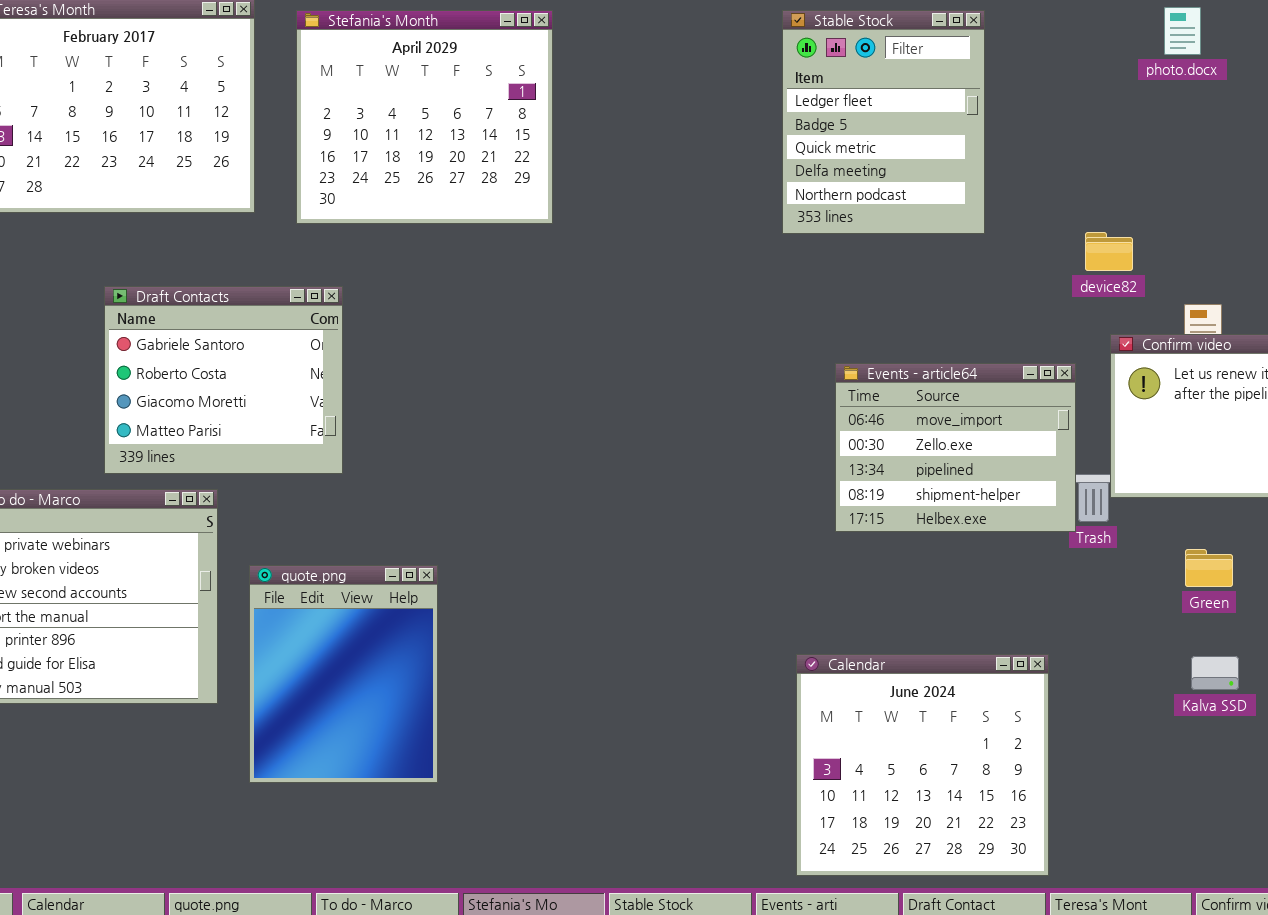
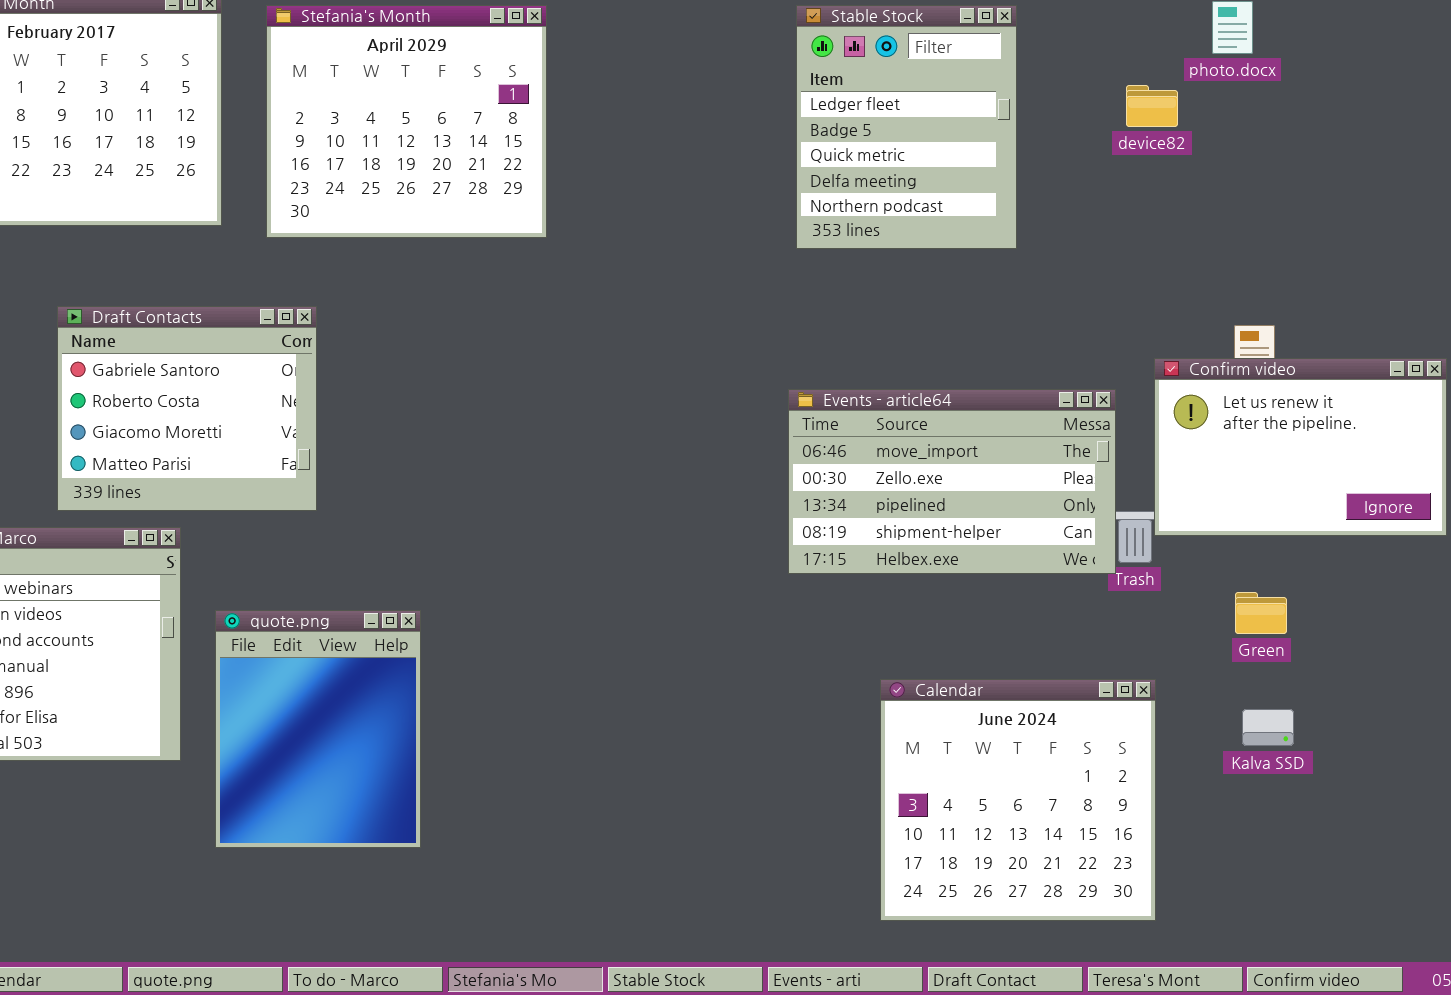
device82: [1085,232,1133,271] -> [1126,85,1178,127], moved
Events - article64: [835,363,1076,532] -> [788,389,1116,574], resized
Calendar: [796,654,1049,876] -> [880,679,1156,921], moved

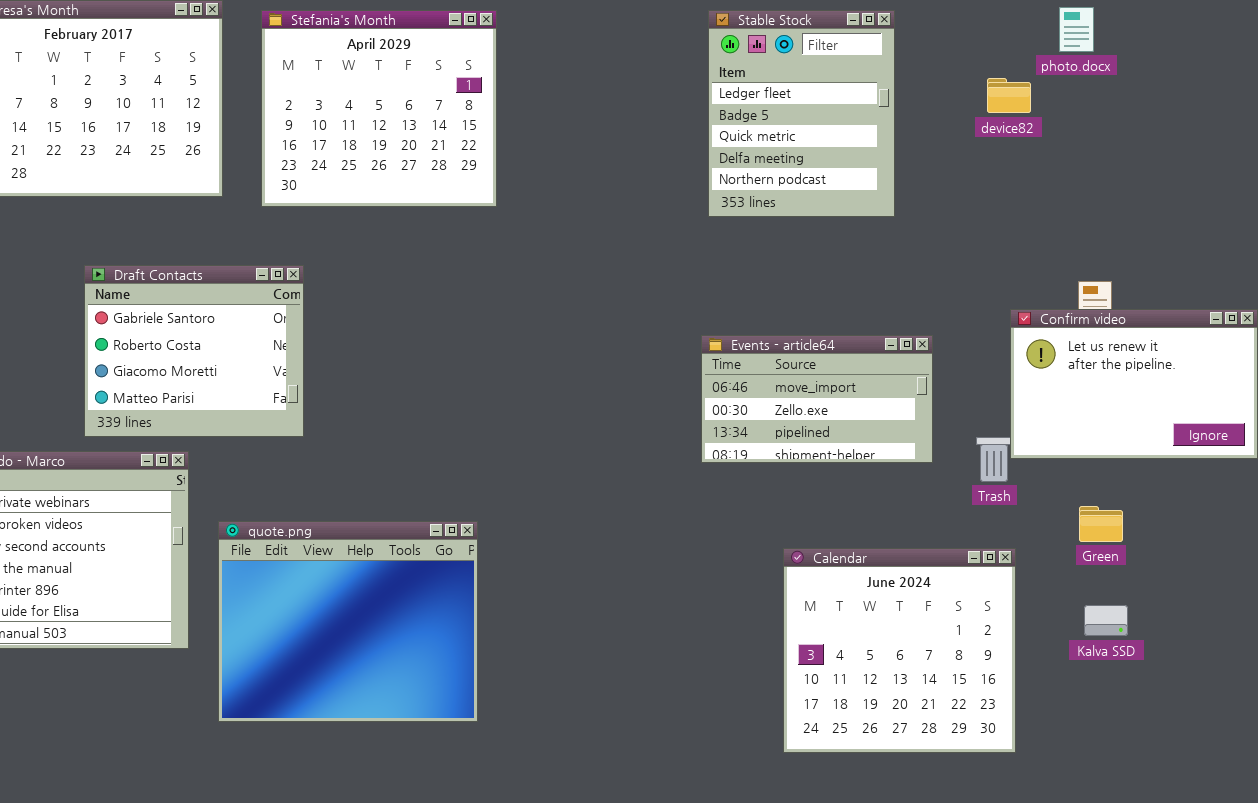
Events - article64: [788,389,1116,574] -> [701,335,933,463], resized
quote.png: [215,610,421,848] -> [218,521,478,722], resized
Calendar: [880,679,1156,921] -> [783,548,1016,753], moved

